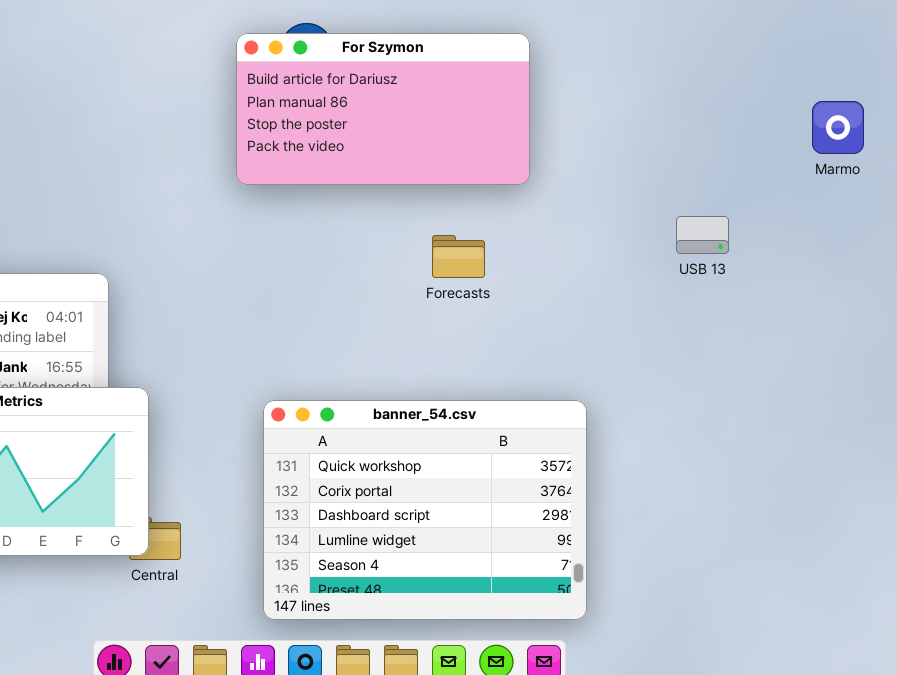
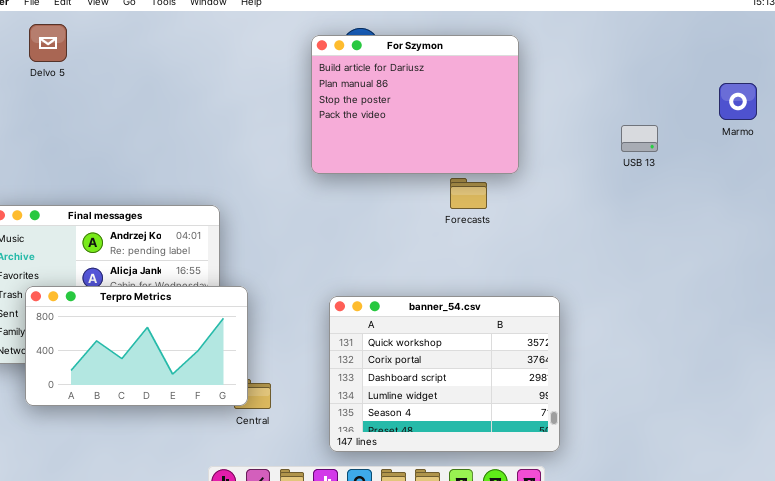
For Szymon: [236,33,530,185] -> [311,35,519,174], resized
USB 13: [676,216,729,254] -> [621,125,658,152], moved

